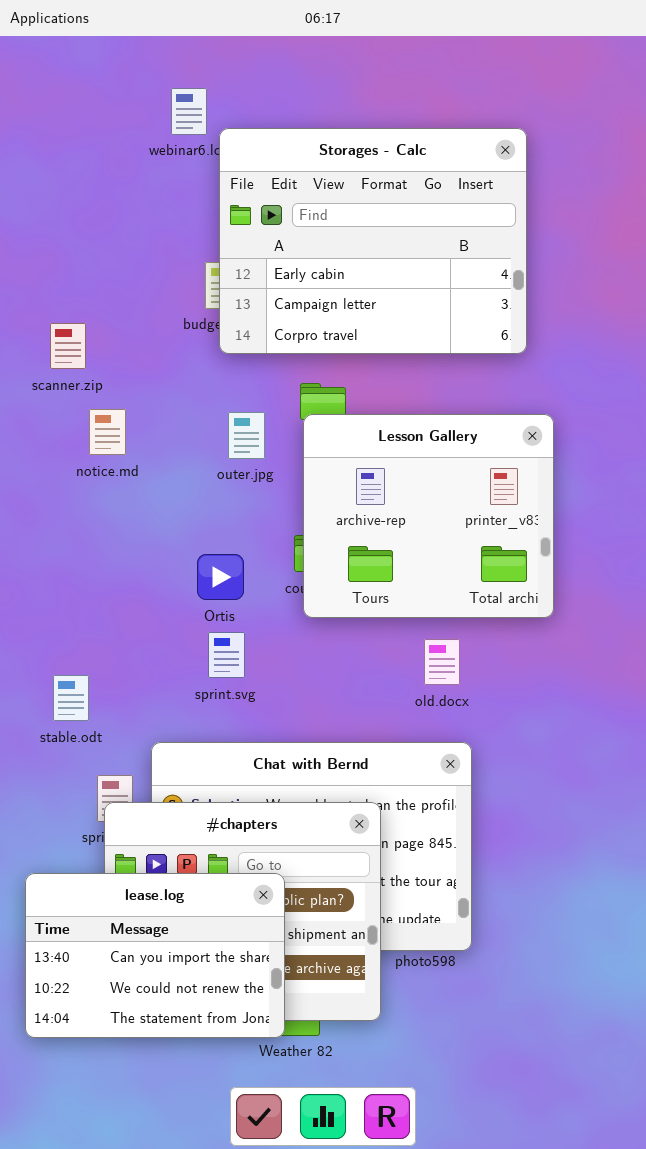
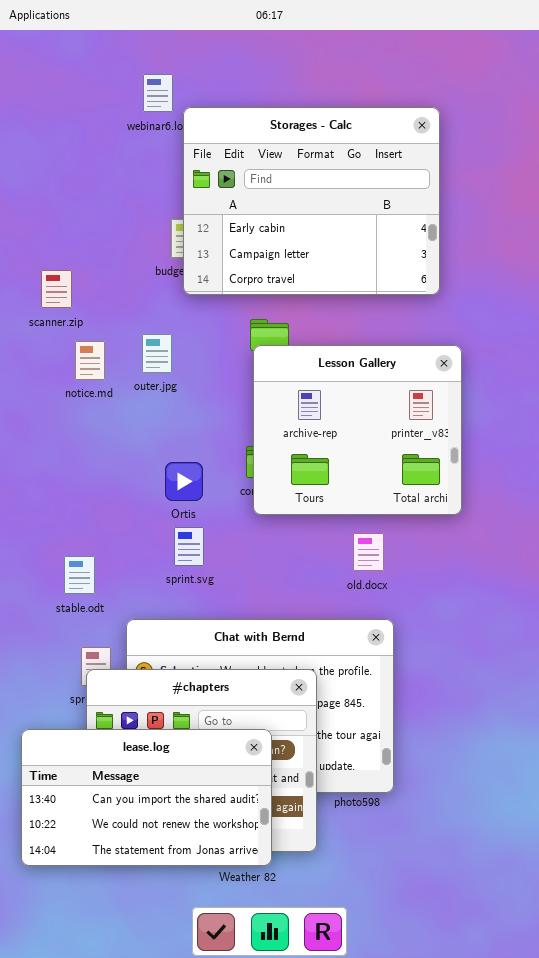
outer.jpg: [228,412,265,459] -> [142,334,172,373], moved
stable.odt: [53,675,89,721] -> [64,556,95,594], moved
lease.log: [25,873,285,1038] -> [21,729,272,866], resized

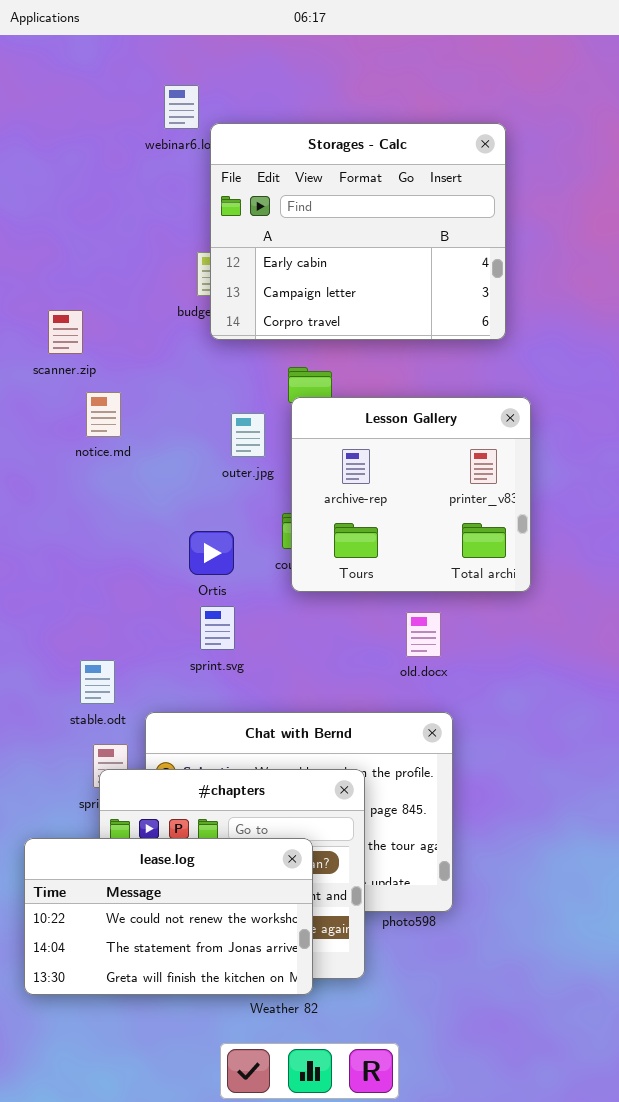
outer.jpg: [142,334,172,373] -> [231,413,265,457], moved
stable.odt: [64,556,95,594] -> [80,660,115,704], moved
lease.log: [21,729,272,866] -> [24,838,313,995], scrolled down 1 row

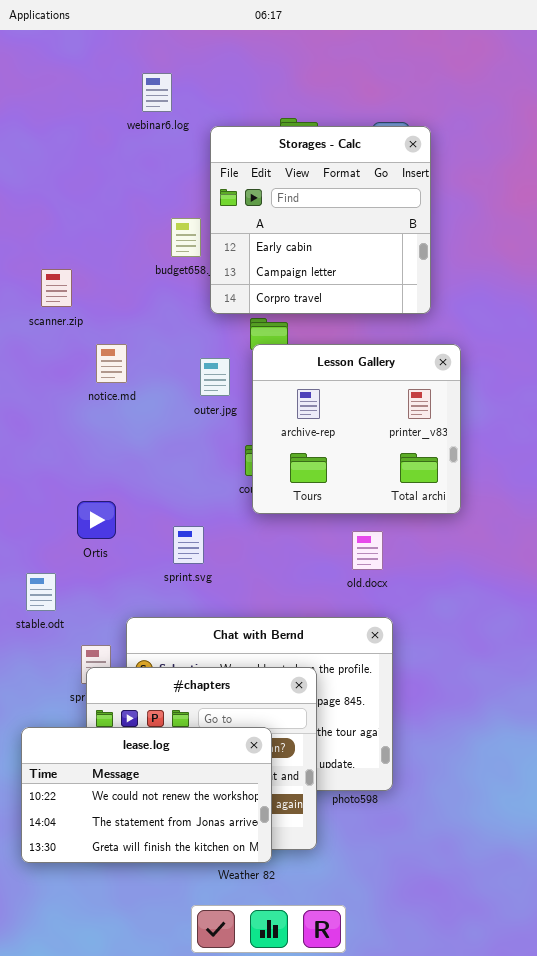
Storages - Calc: [210,123,506,340] -> [210,126,431,314], moved, resized
notice.md: [86,392,121,437] -> [96,344,127,383], moved
Ortis: [189,531,234,575] -> [77,501,116,539], moved
stable.odt: [80,660,115,704] -> [26,573,56,611], moved

